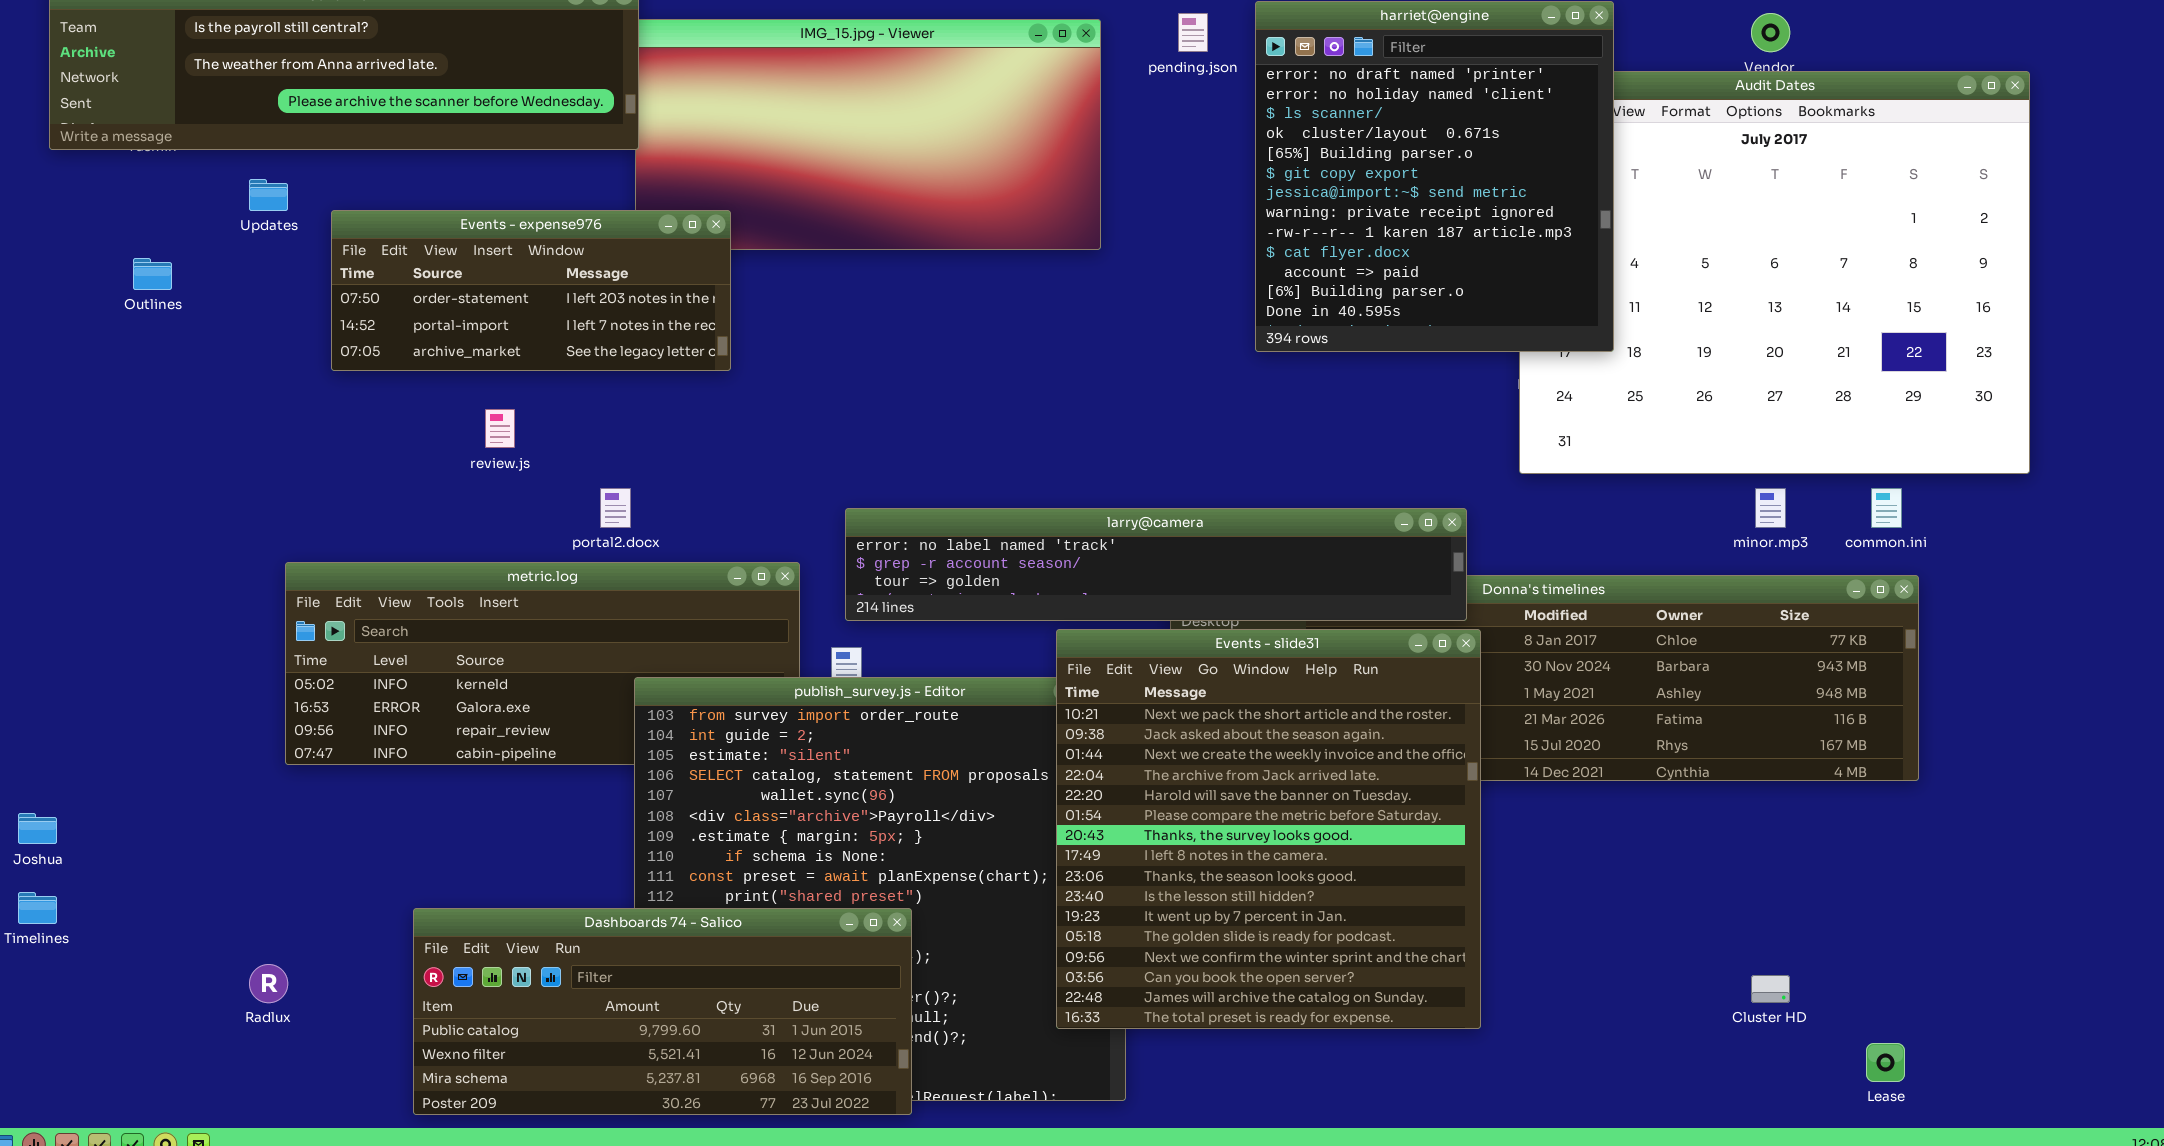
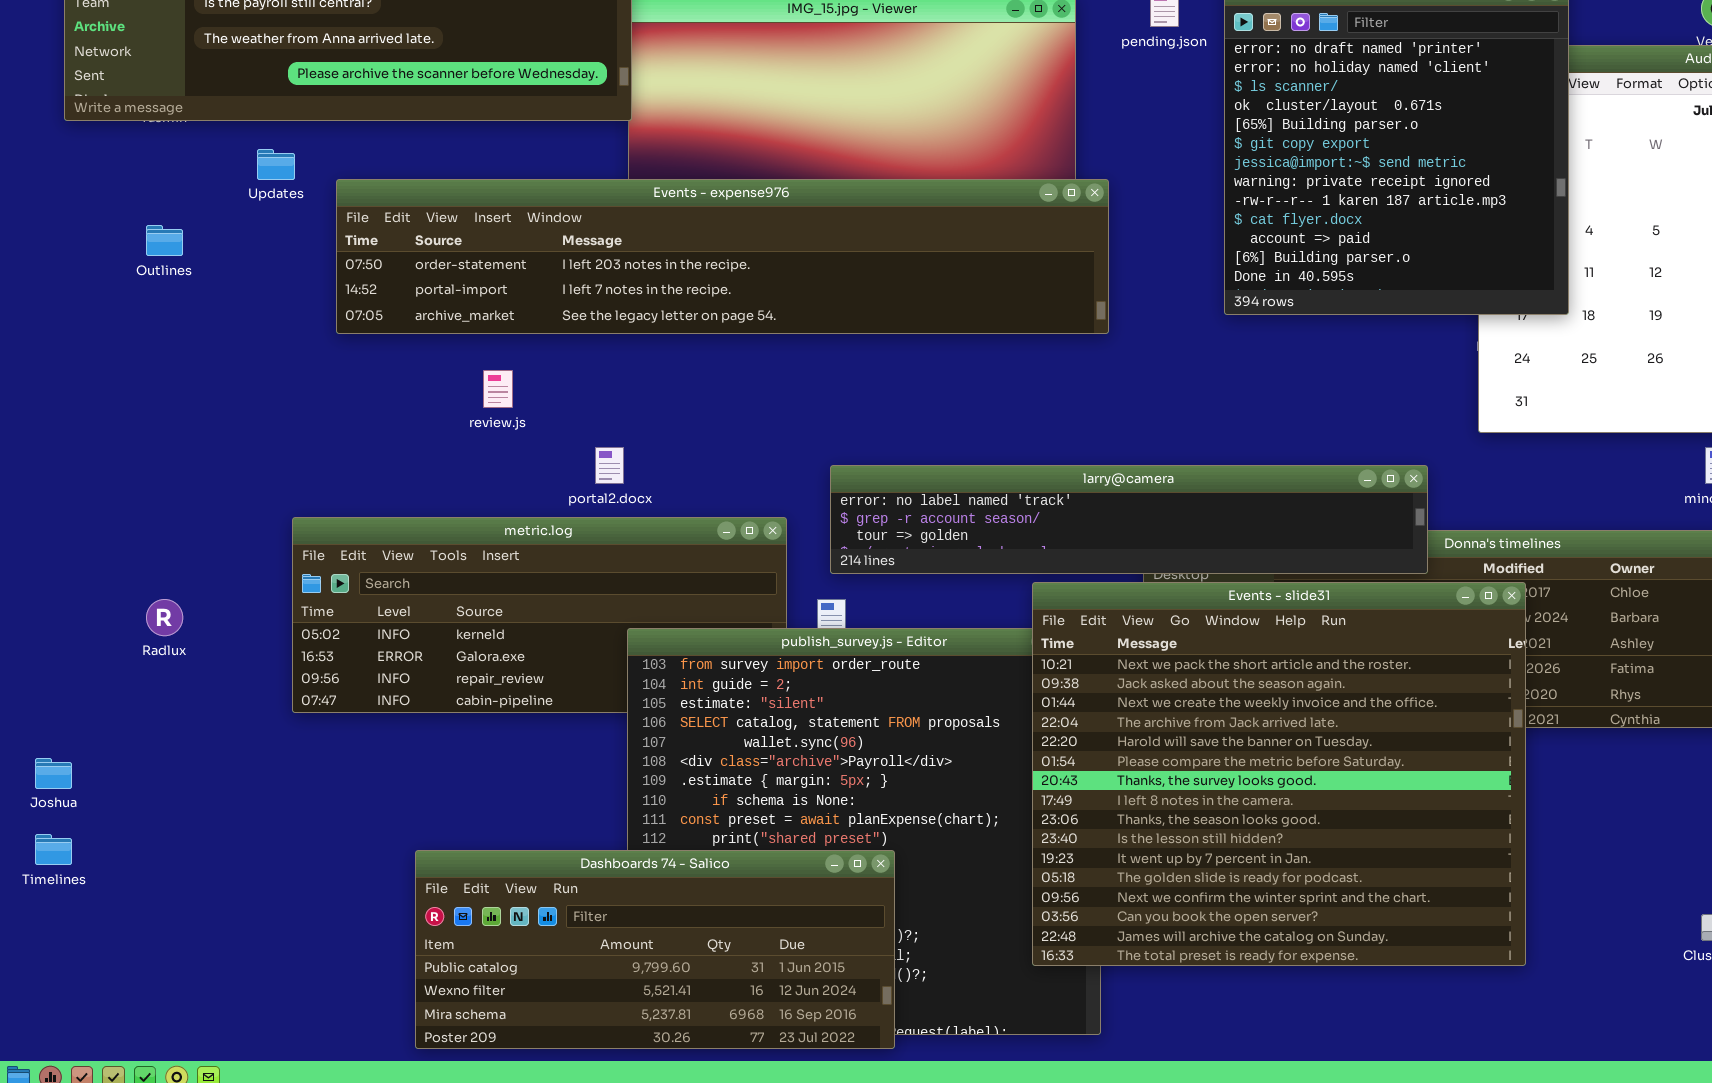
Events - expense976: [331,210,731,371] -> [336,179,1109,334], resized
Events - slide31: [1056,629,1481,1029] -> [1032,582,1526,966], resized
Radlux: [249,964,288,1003] -> [146,599,183,636], moved

